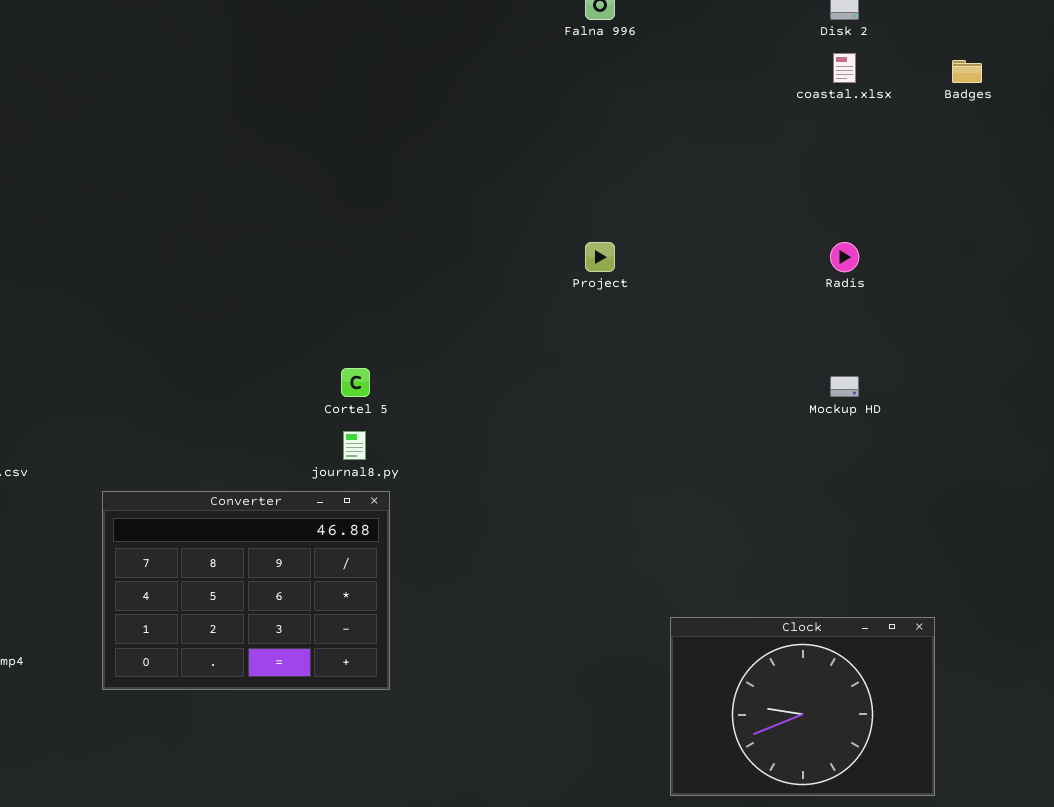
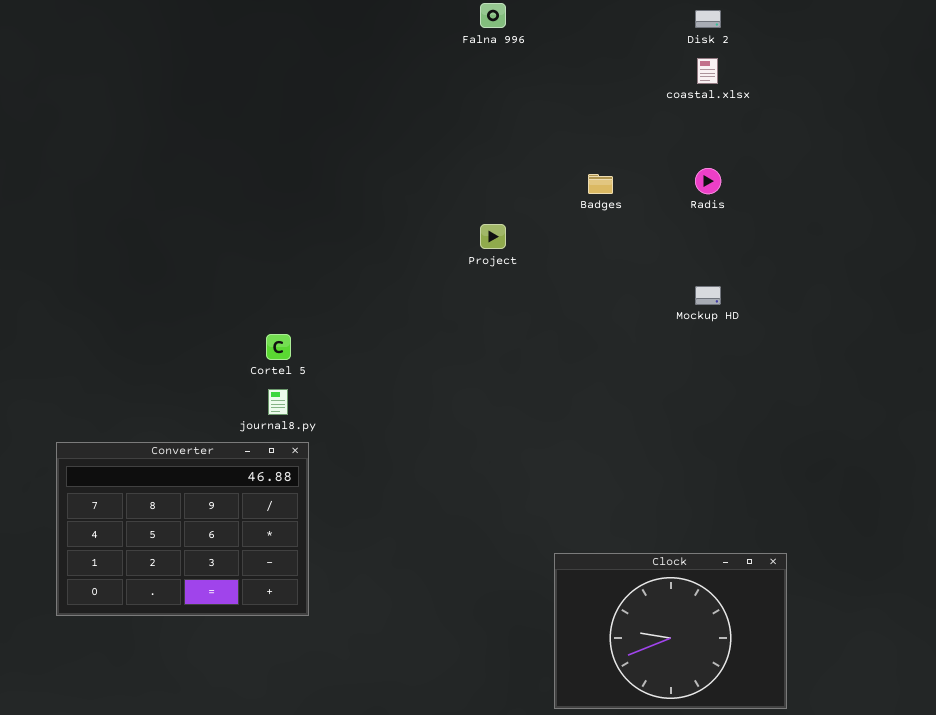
Badges: [952,60,982,83] -> [588,174,613,194], moved
Radis: [830,242,859,272] -> [695,168,721,194], moved
Mockup HD: [830,376,859,397] -> [695,286,721,305], moved

